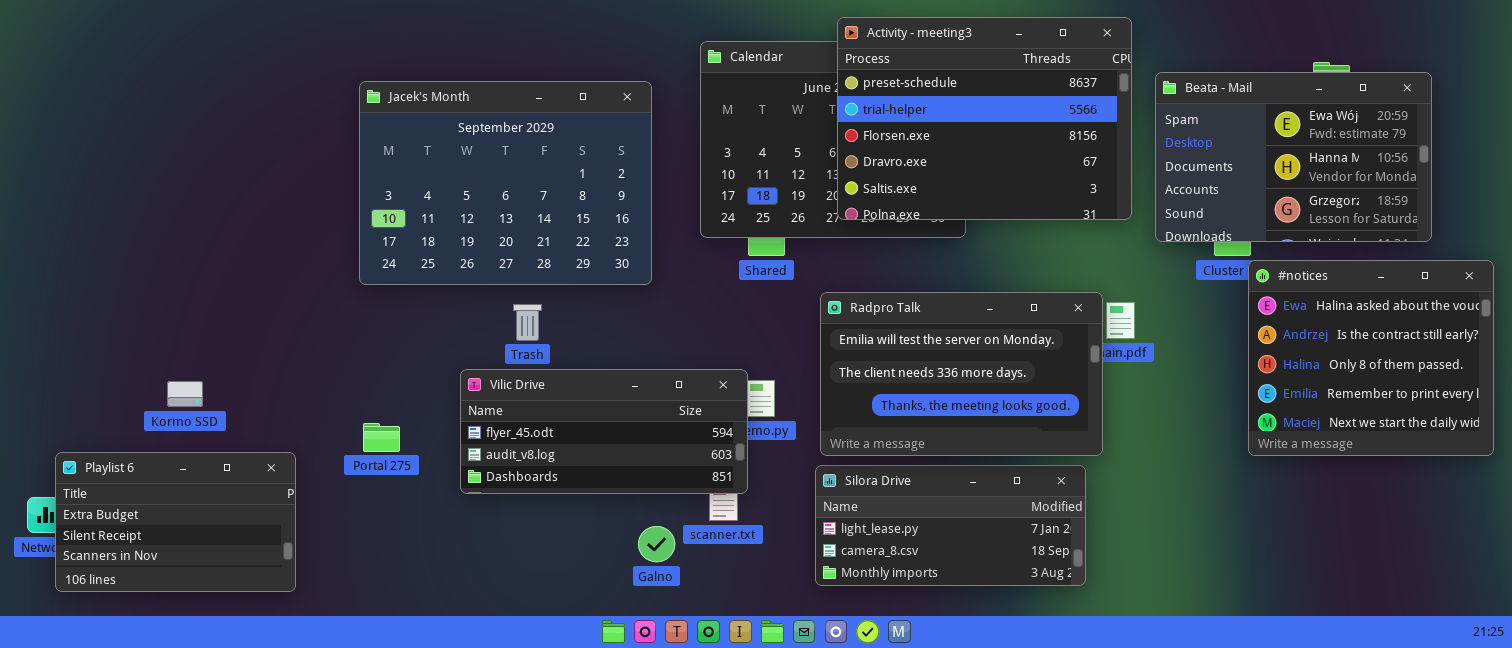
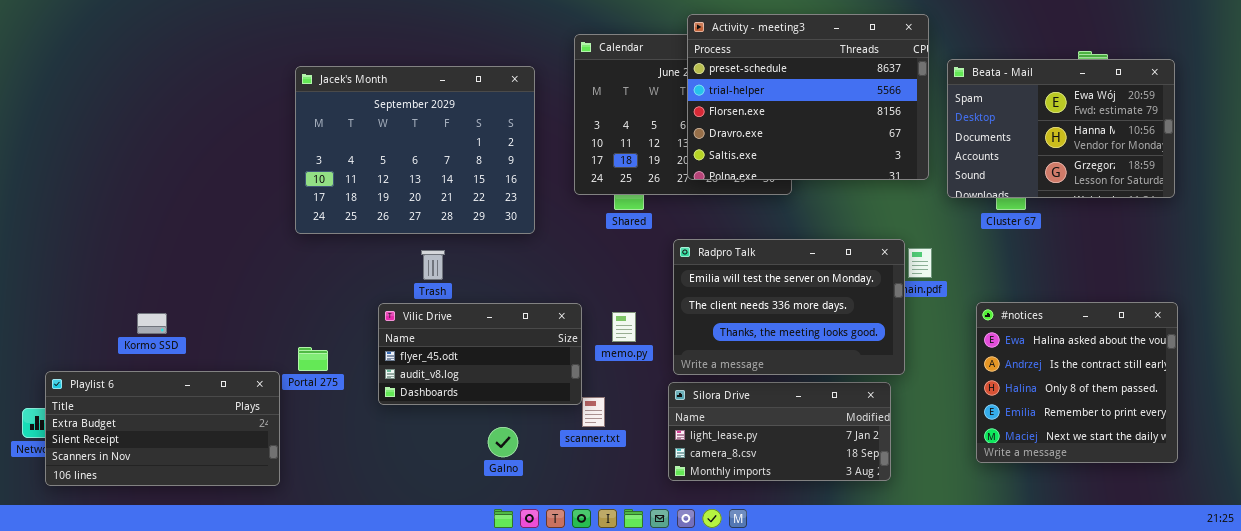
#notices: [1248,260,1494,456] -> [976,302,1178,463], moved
Vilic Drive: [460,369,748,494] -> [378,303,582,405], resized
Playlist 6: [55,452,296,592] -> [45,371,280,486], resized
Galno: [638,526,675,562] -> [488,427,518,457], moved

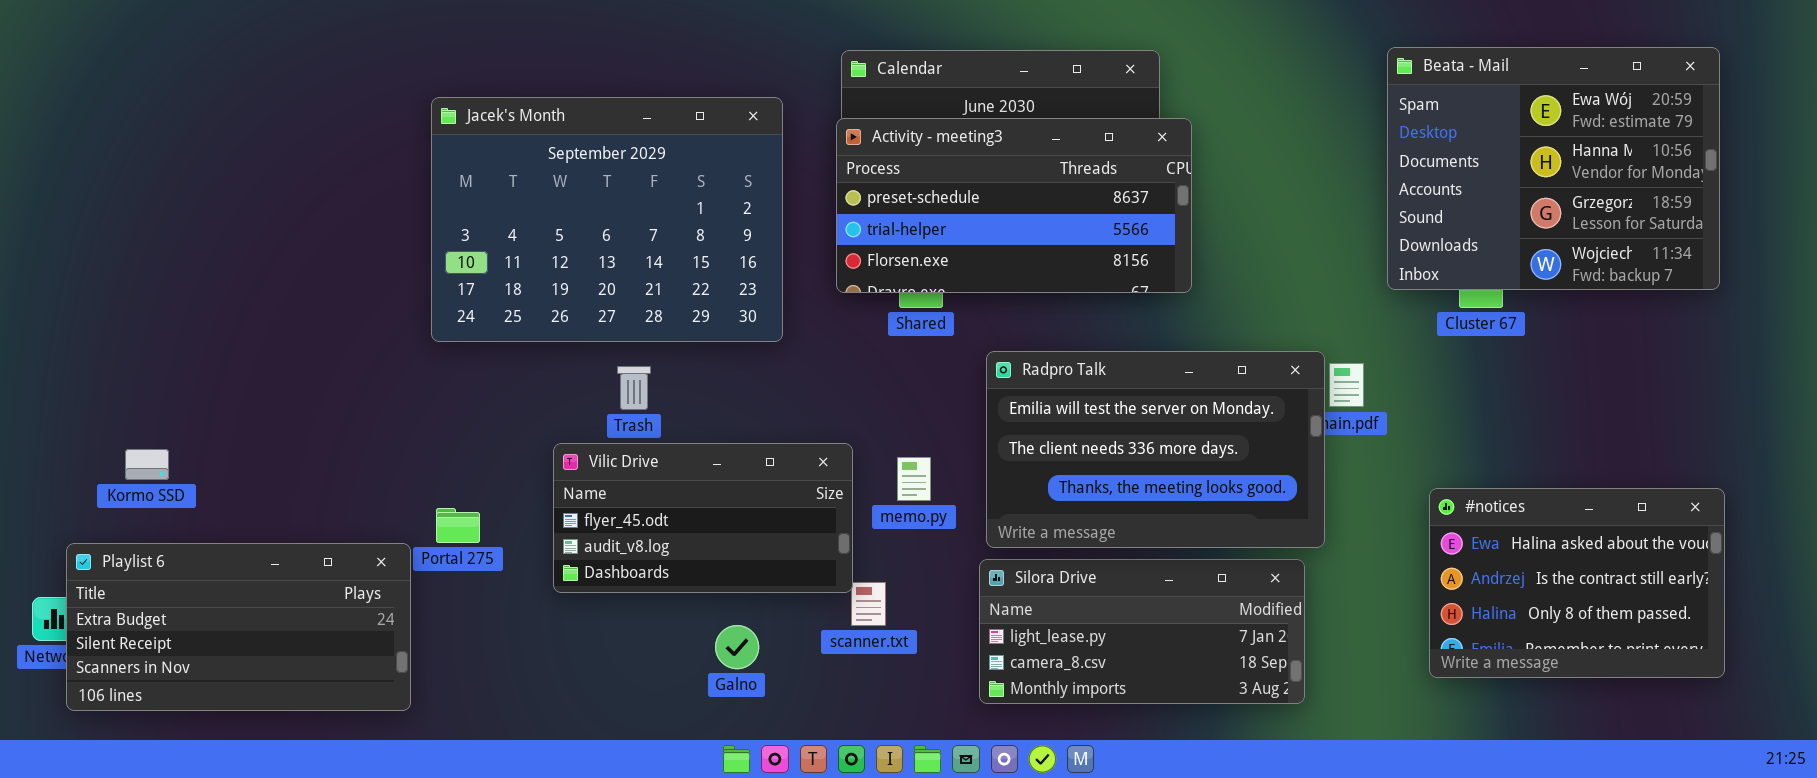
Activity - meeting3: [687,14,929,180] -> [836,118,1192,293], moved, resized
Beata - Mail: [947,59,1175,198] -> [1387,47,1720,290], resized
#notices: [976,302,1178,463] -> [1429,488,1725,678], resized
Kormo SSD: [137,313,167,334] -> [125,449,169,480], moved

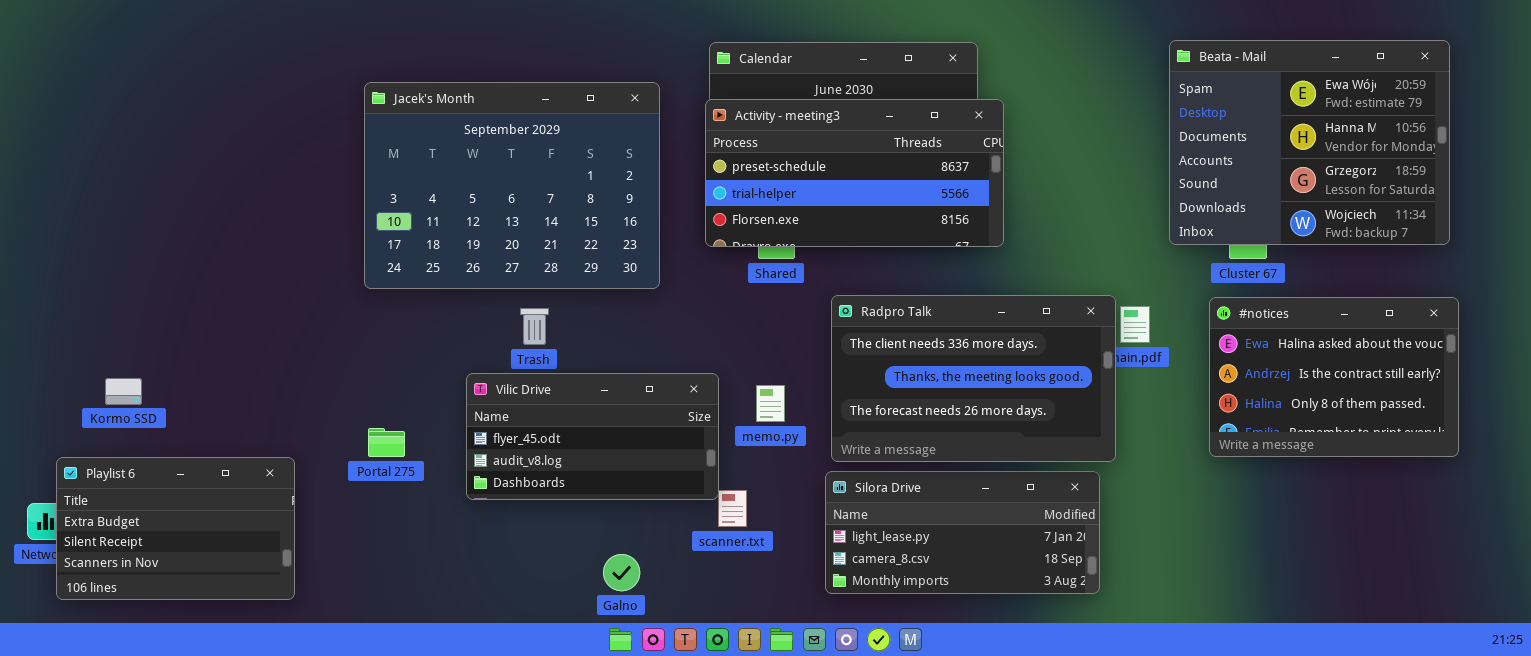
Radpro Talk: [986,351,1325,548] -> [831,295,1116,462], scrolled down 1 row
#notices: [1429,488,1725,678] -> [1209,297,1459,457], moved
Playlist 6: [66,543,411,711] -> [56,457,295,600], resized
Galno: [715,625,759,669] -> [603,554,640,591], moved

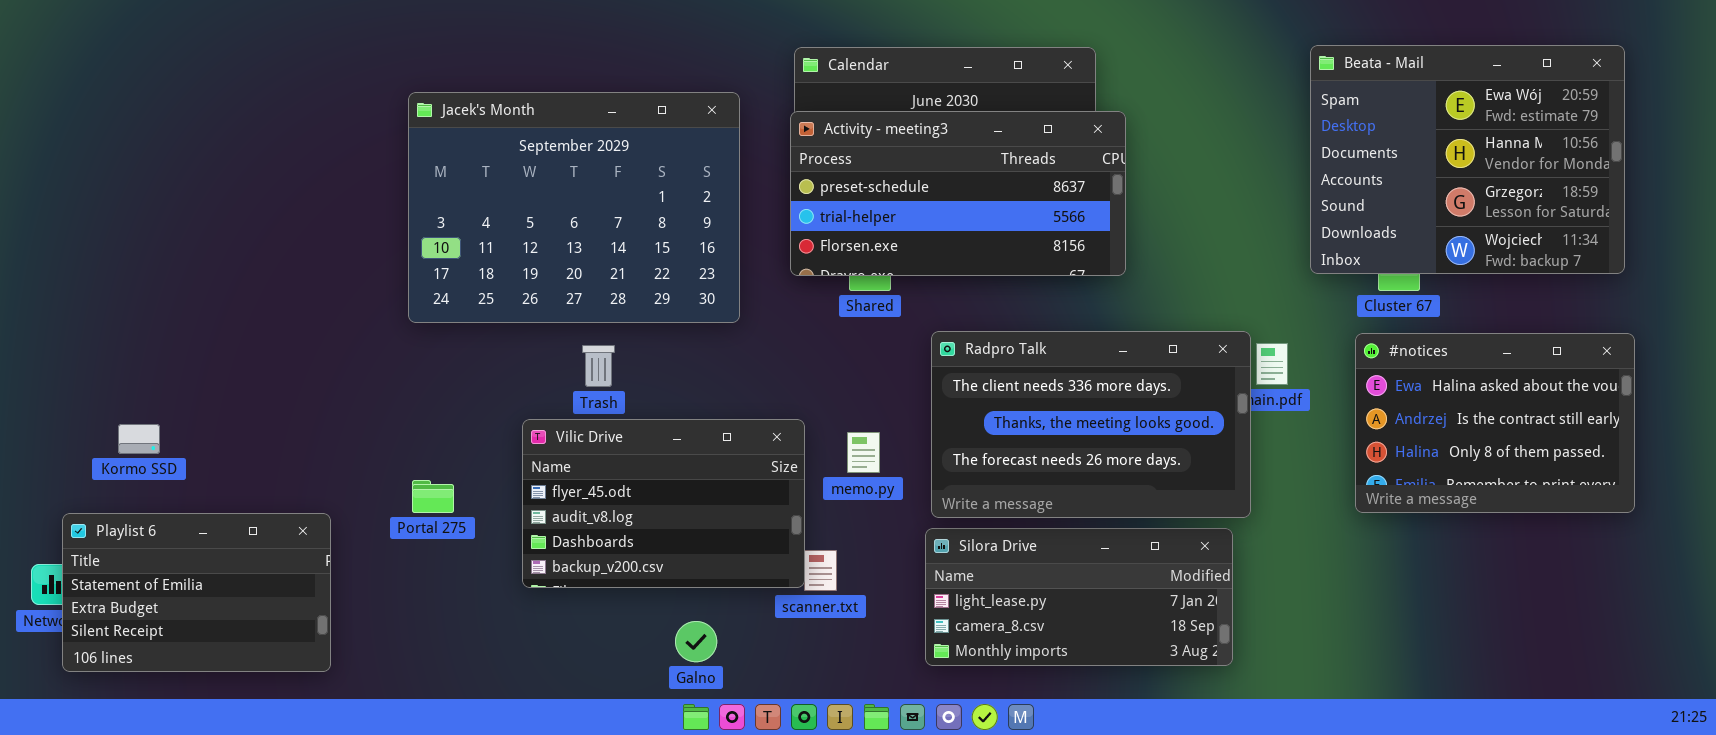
Vilic Drive: [466,373,719,500] -> [522,419,805,588], resized
Playlist 6: [56,457,295,600] -> [62,513,331,672], scrolled up 1 row

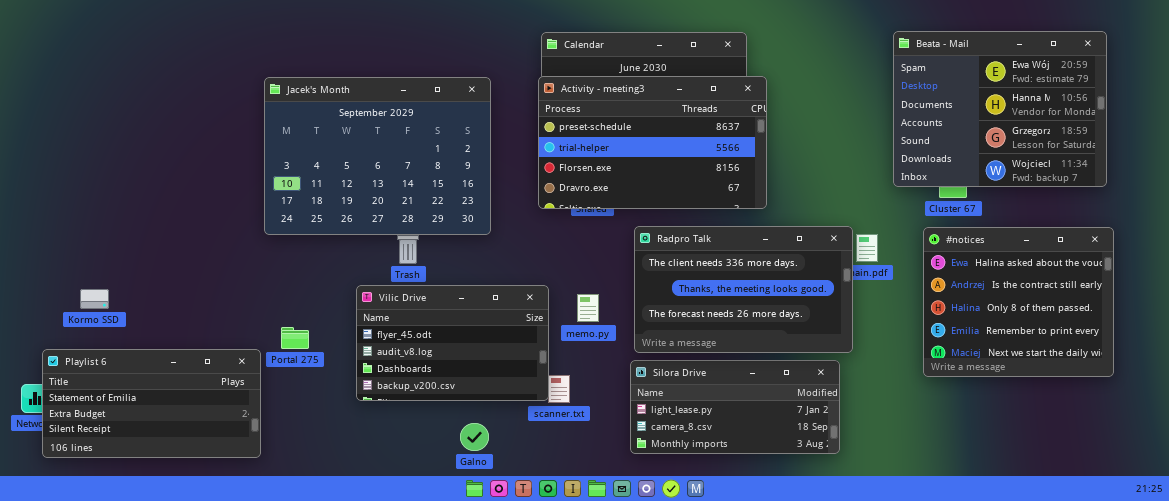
Jacek's Month: [408,92,740,323] -> [264,77,491,235], moved
Activity - meeting3: [790,111,1126,276] -> [538,76,767,209], resized
#notices: [1355,333,1635,513] -> [923,227,1114,377], resized
Playlist 6: [62,513,331,672] -> [42,349,261,458], resized

